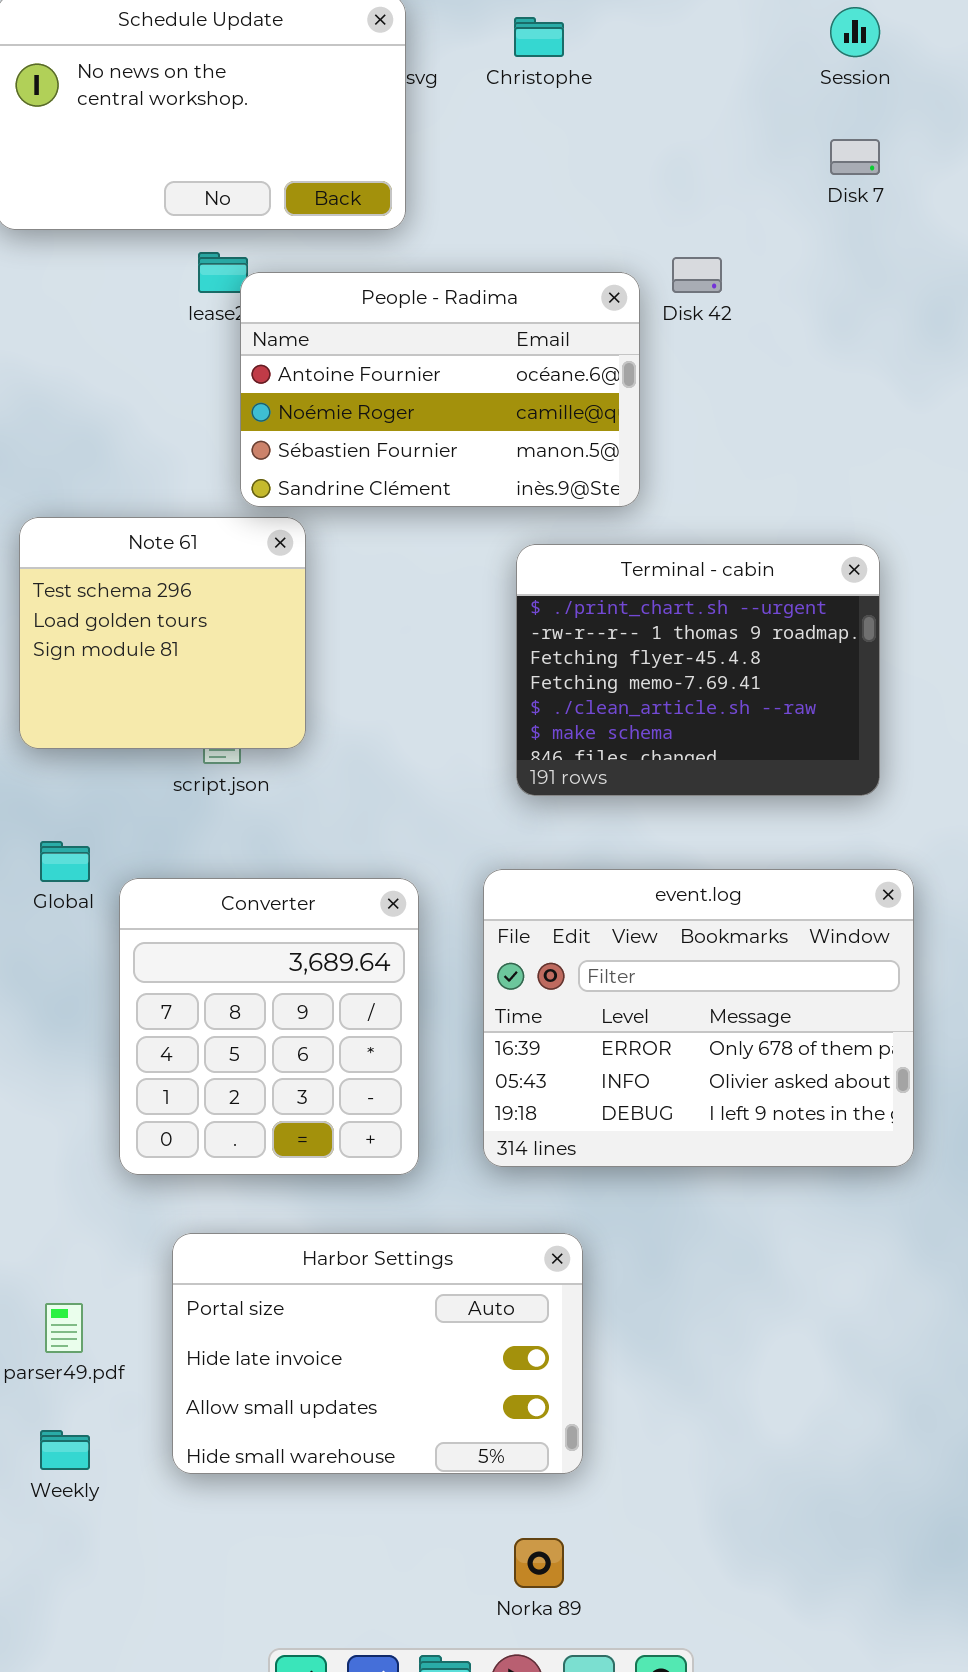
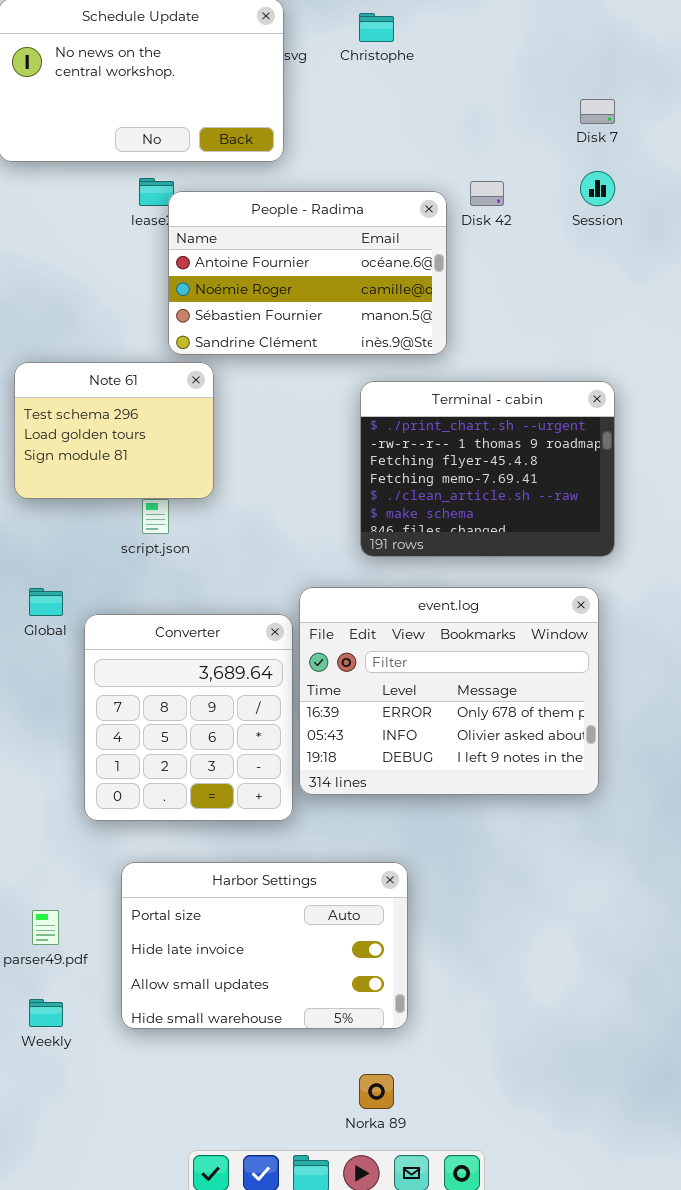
Session: [830,7,880,57] -> [580,171,615,206], moved
Note 61: [19,517,306,749] -> [14,362,214,499], resized
event.log: [483,869,914,1167] -> [299,587,599,795], moved

